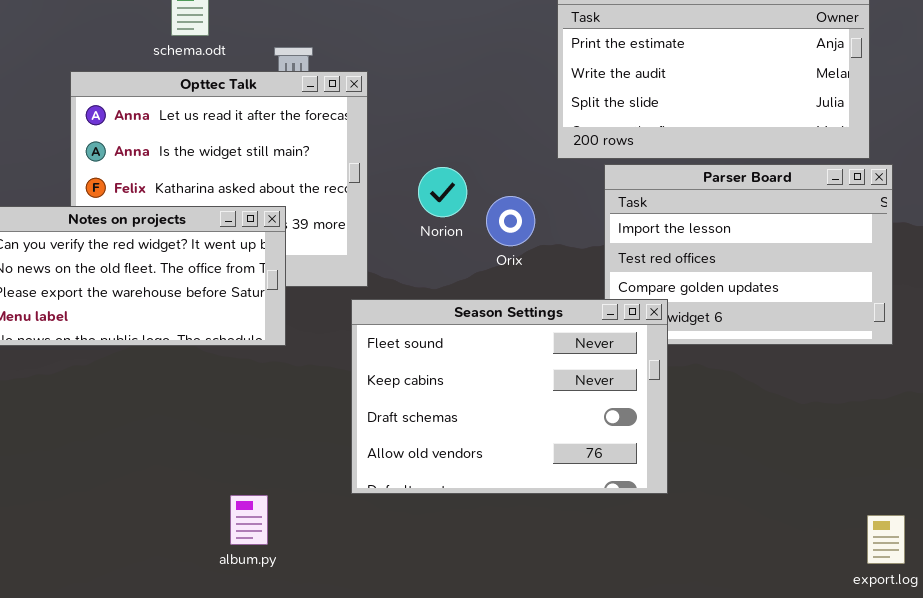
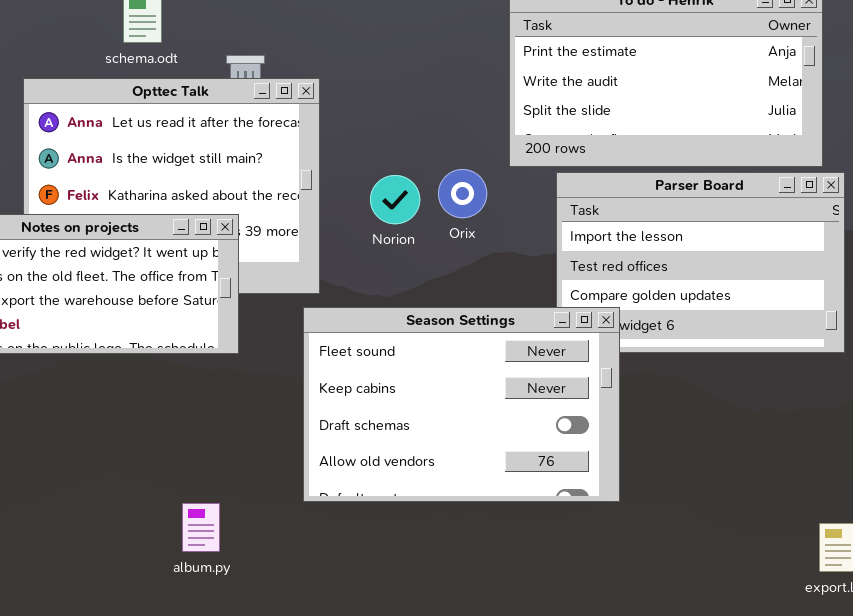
Orix: [486,196,535,246] -> [438,169,487,218], moved

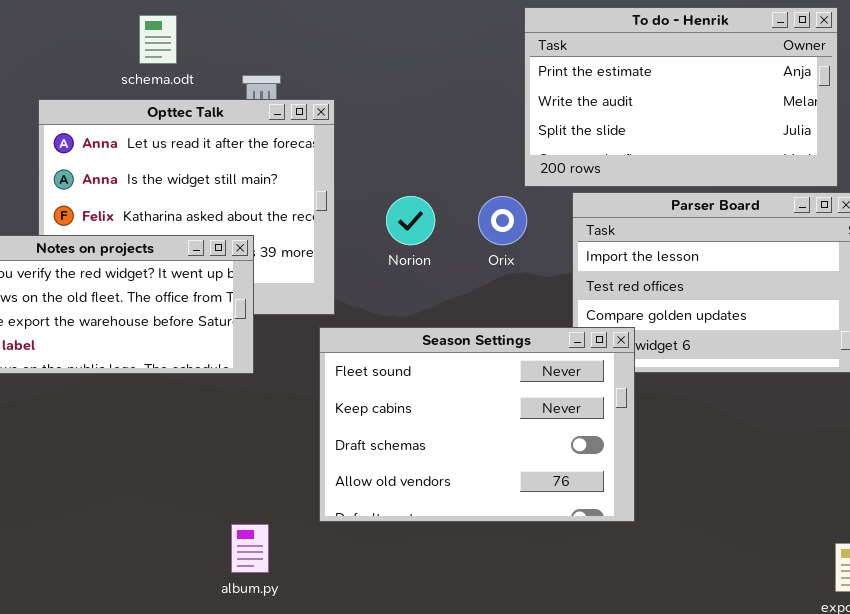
Orix: [438,169,487,218] -> [478,196,527,245], moved
album.py: [182,503,220,552] -> [231,524,269,573], moved

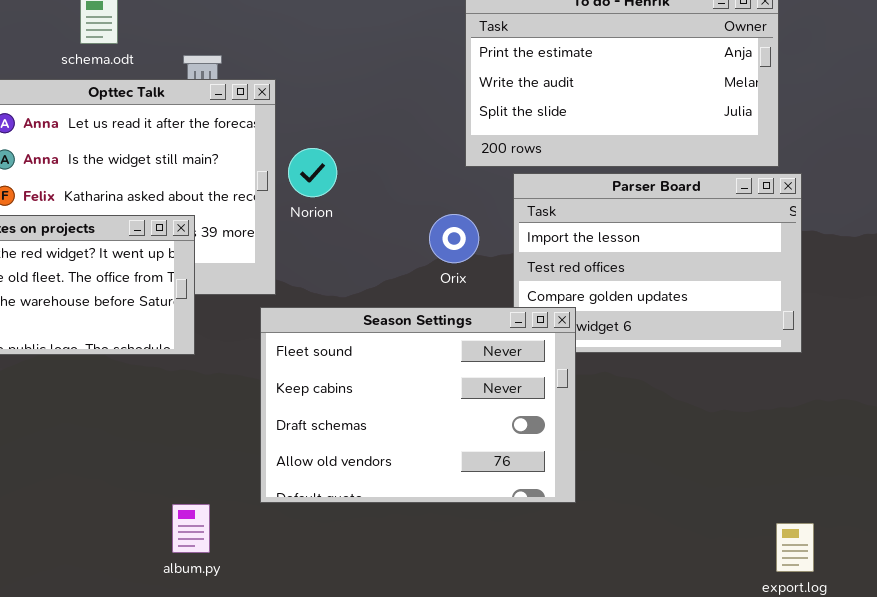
Norion: [386,196,435,245] -> [288,148,337,197], moved
Orix: [478,196,527,245] -> [429,214,479,263], moved

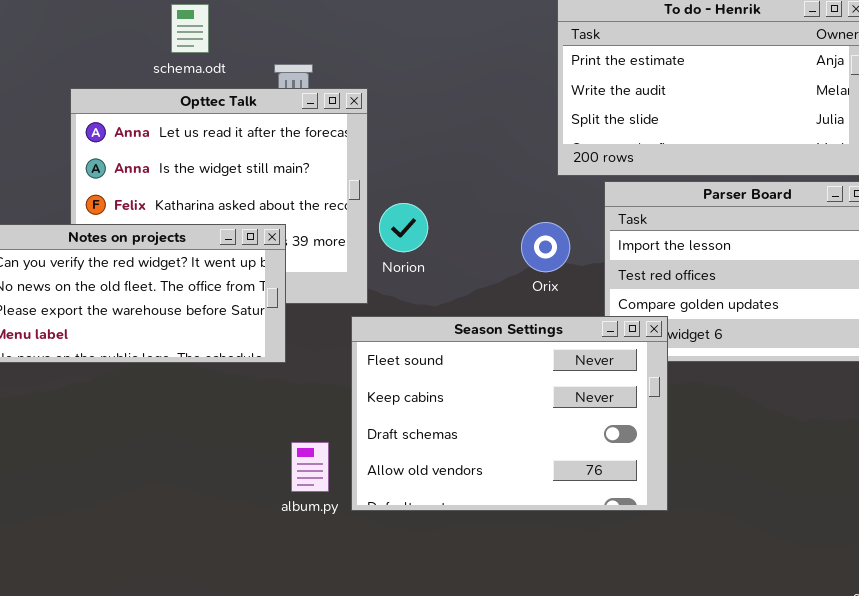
Norion: [288,148,337,197] -> [379,203,428,252], moved
album.py: [172,504,210,553] -> [291,442,329,492], moved

